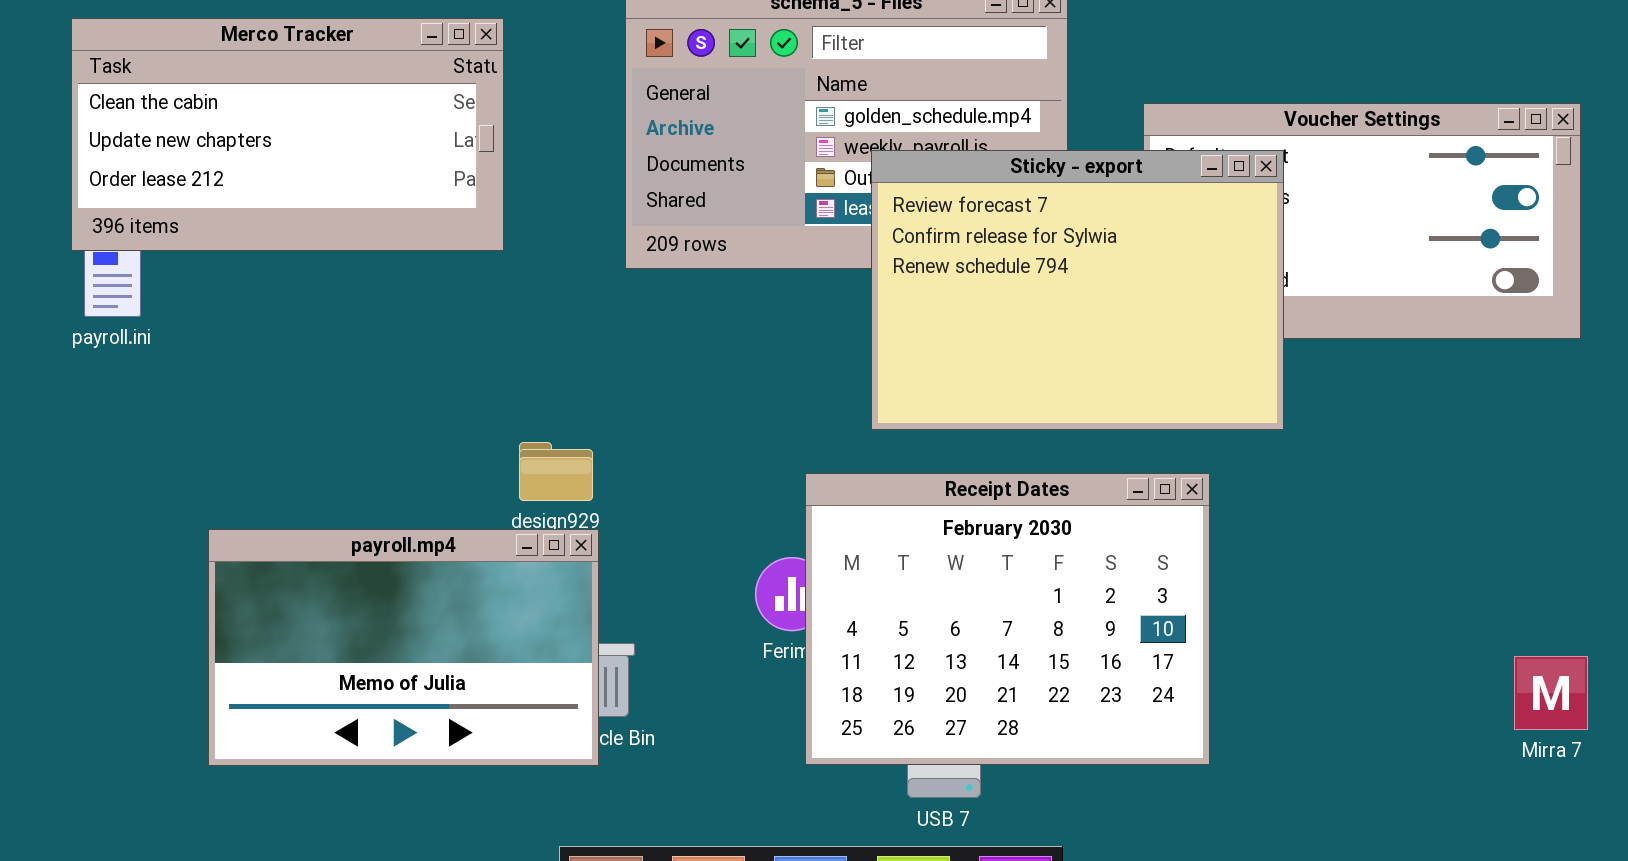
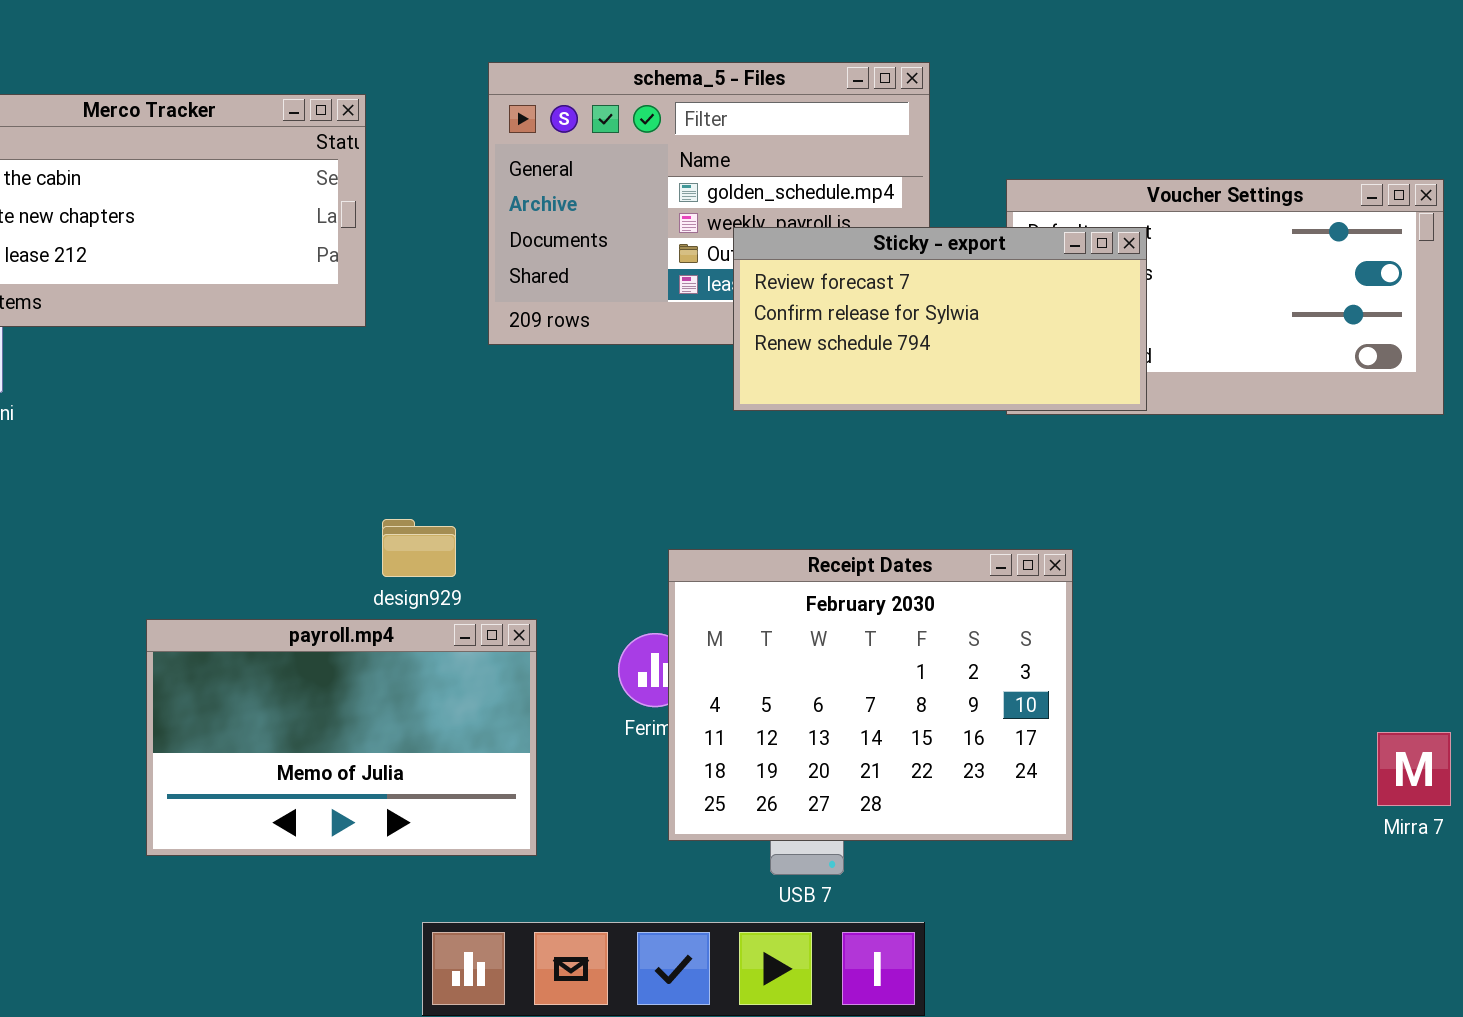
Sticky - export: [871,150,1284,430] -> [733,227,1147,411], resized
payroll.mp4: [208,529,599,766] -> [146,619,537,856], moved

